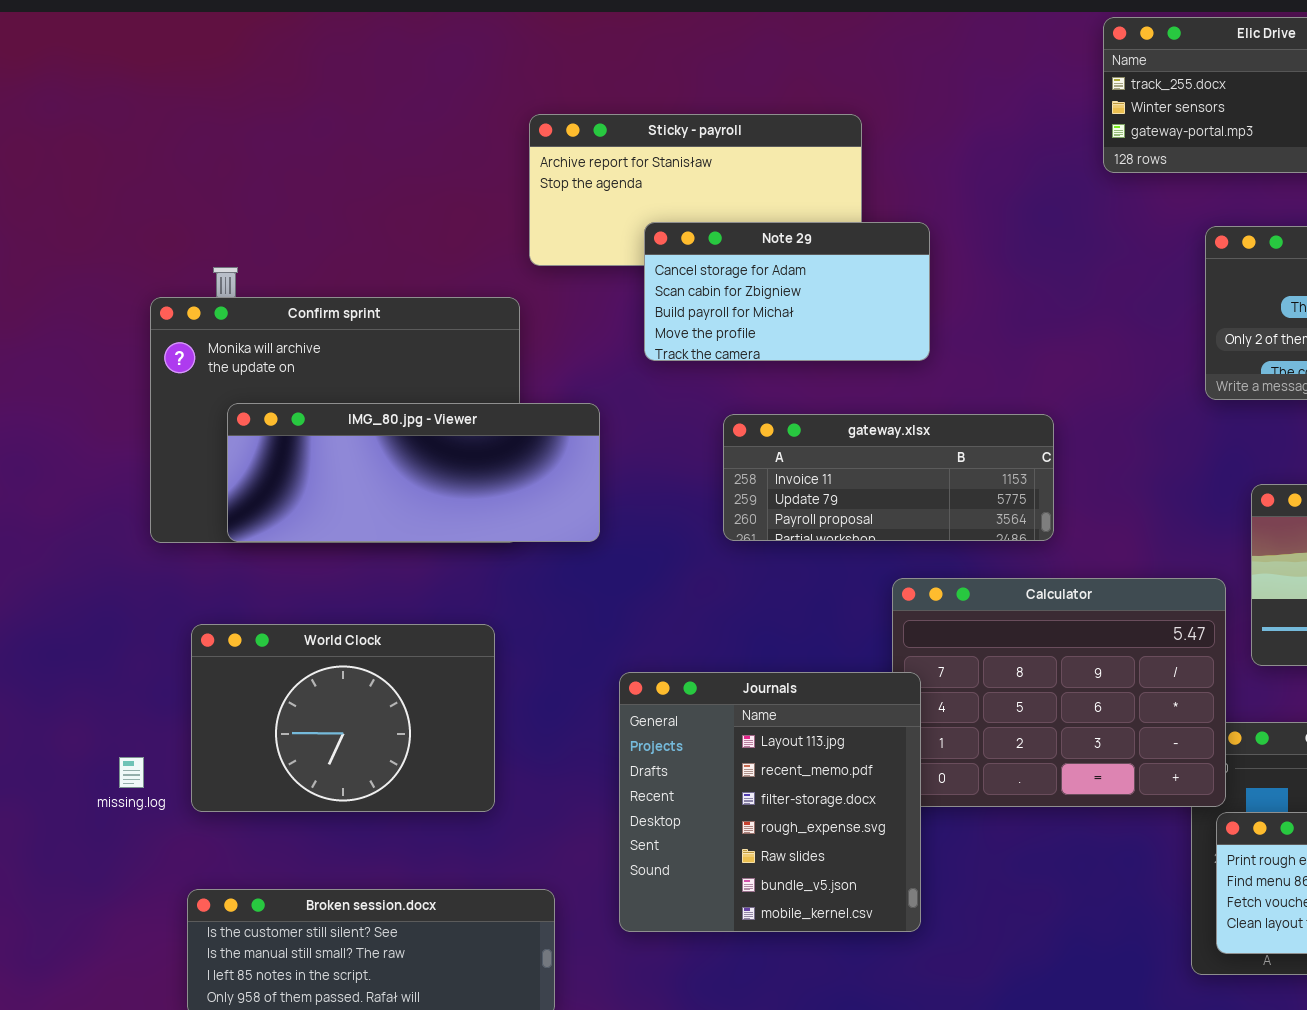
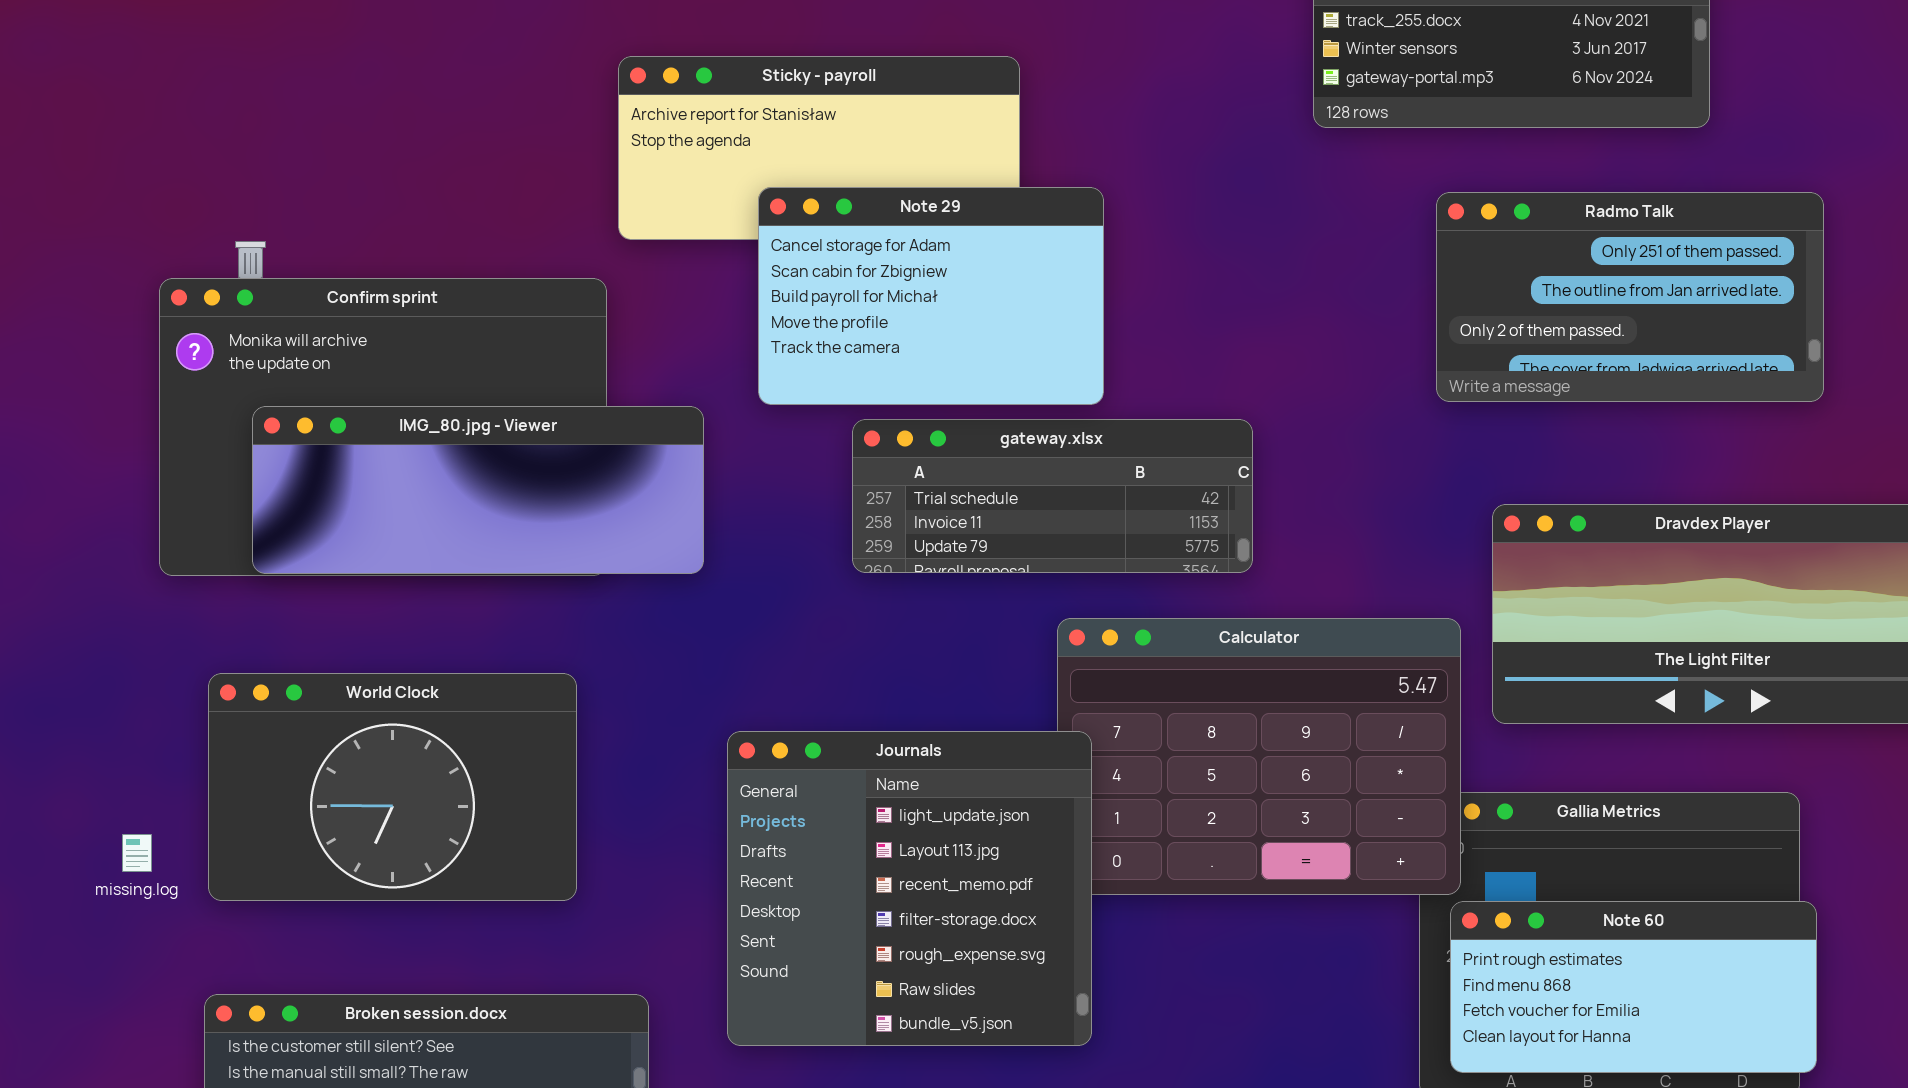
Note 29: [644,222,930,361] -> [758,187,1104,405], resized
gateway.xlsx: [723,414,1054,541] -> [852,419,1253,573], scrolled up 1 row
Journals: [619,672,921,932] -> [727,731,1092,1046], scrolled up 1 row

